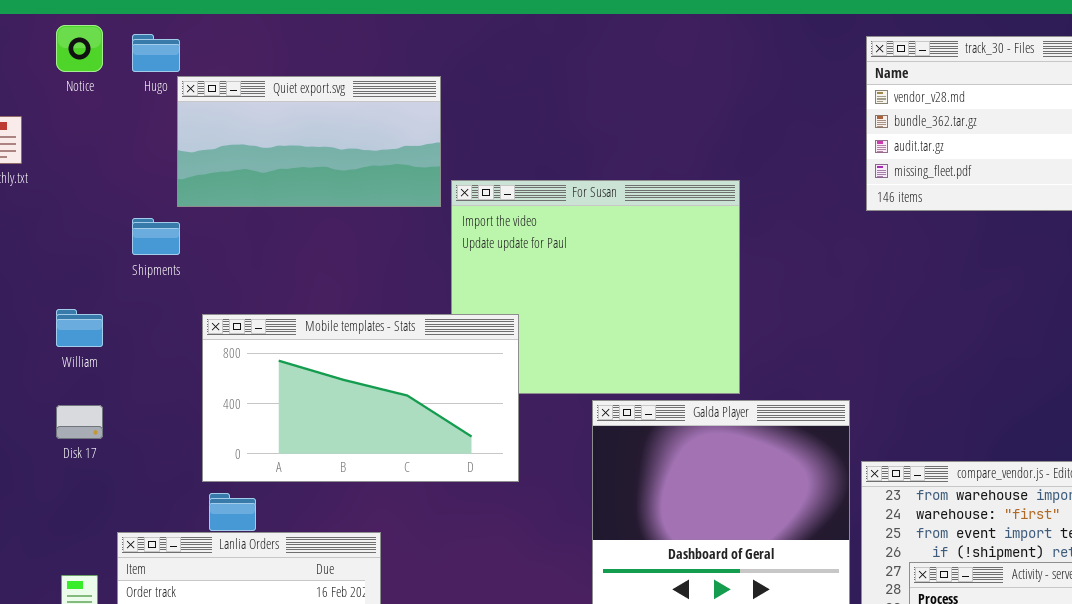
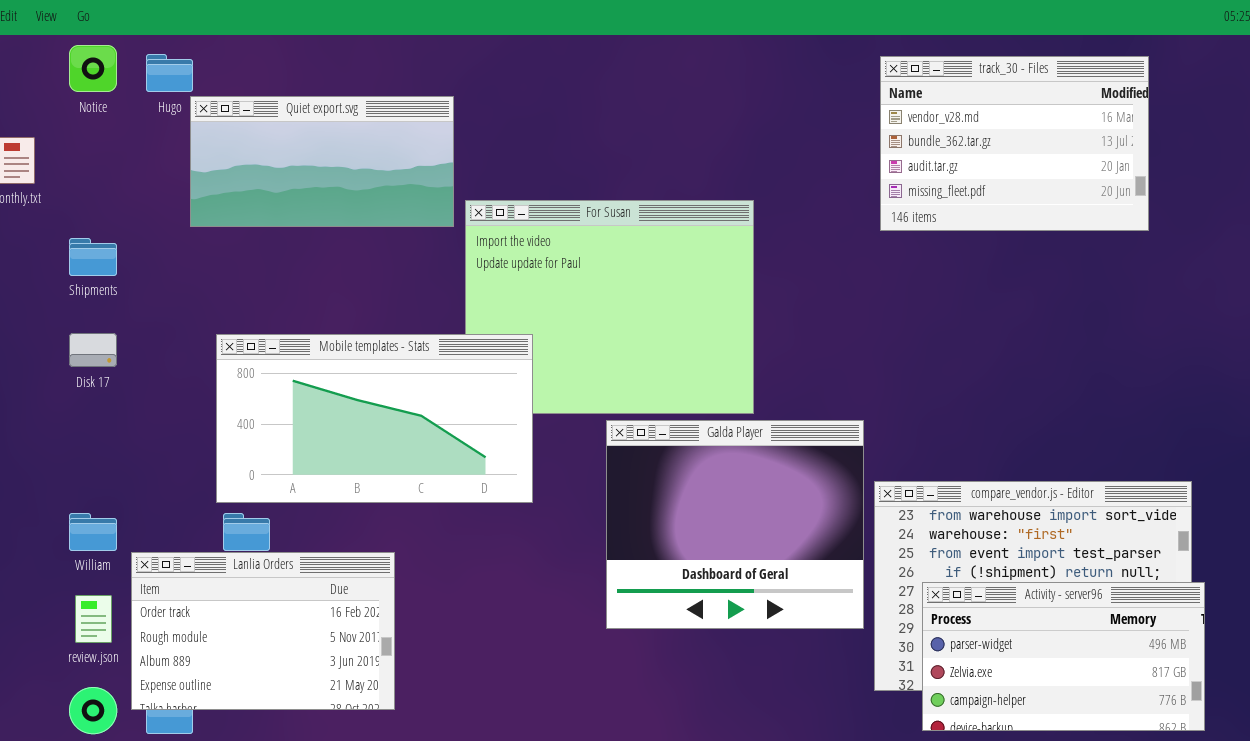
Shipments: [132,218,180,255] -> [69,238,117,276], moved
William: [56,309,103,347] -> [69,513,117,551], moved
Disk 17: [56,405,103,439] -> [69,333,117,367], moved

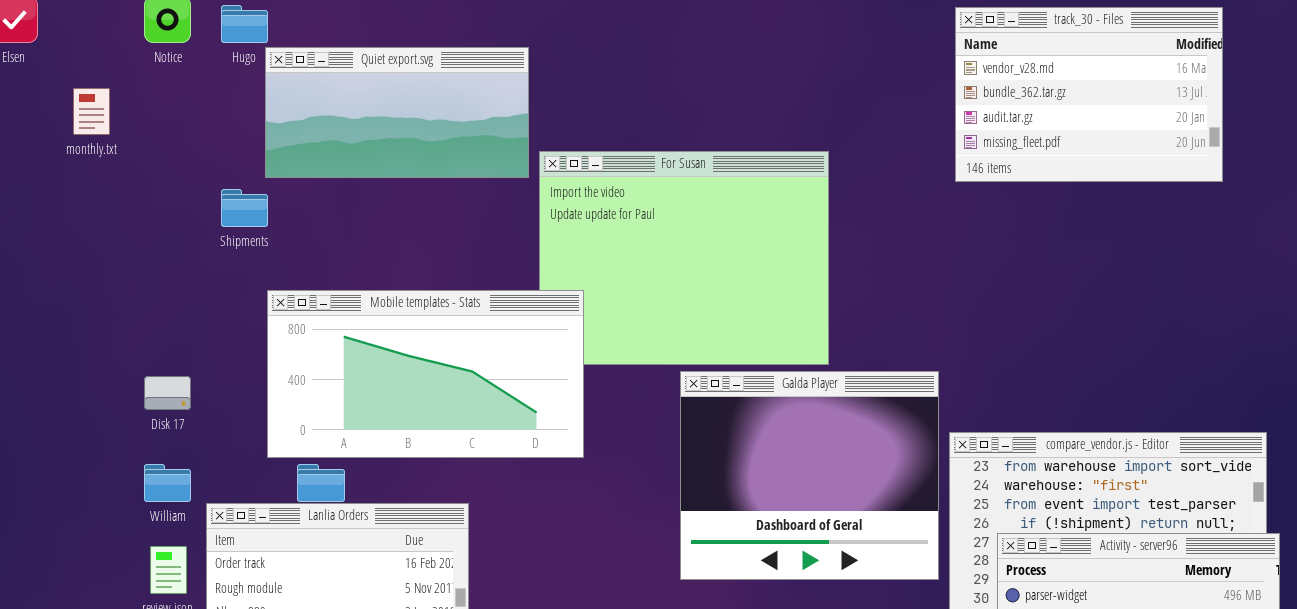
Shipments: [69,238,117,276] -> [221,189,268,227], moved
Disk 17: [69,333,117,367] -> [144,376,191,410], moved
Mobile templates - Stats: [216,334,533,503] -> [267,290,584,458], moved

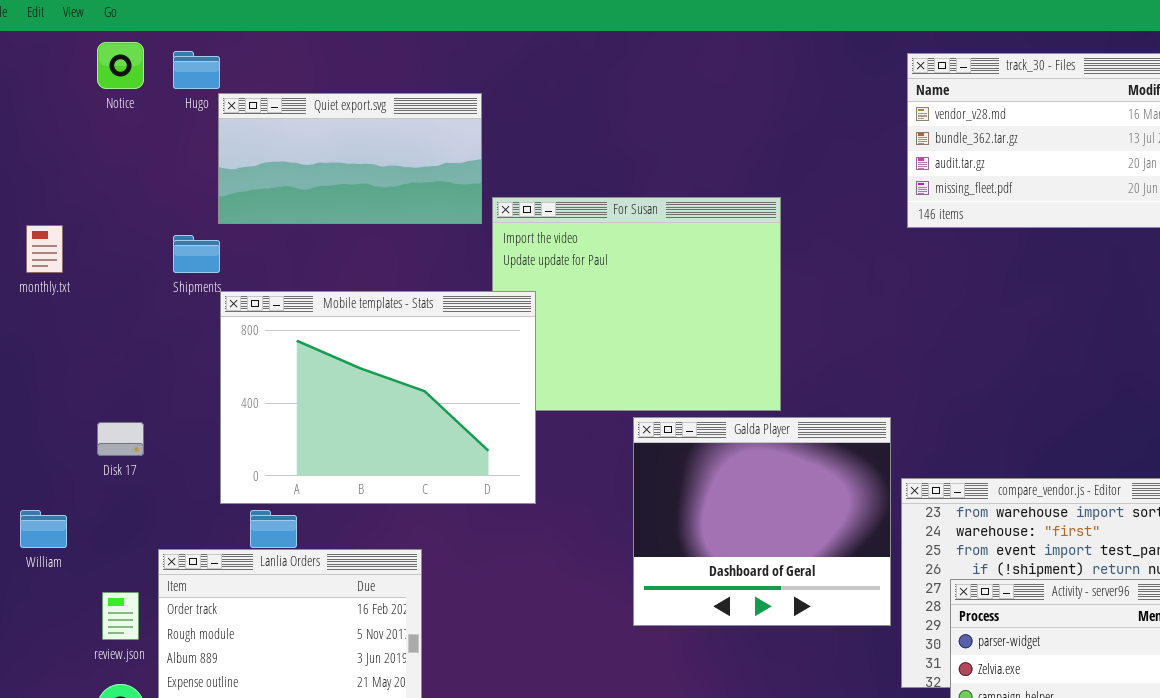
monthly.txt: [73,88,110,135] -> [26,225,63,273], moved
Mobile templates - Stats: [267,290,584,458] -> [220,291,536,504], resized
William: [144,464,191,502] -> [20,510,67,548], moved

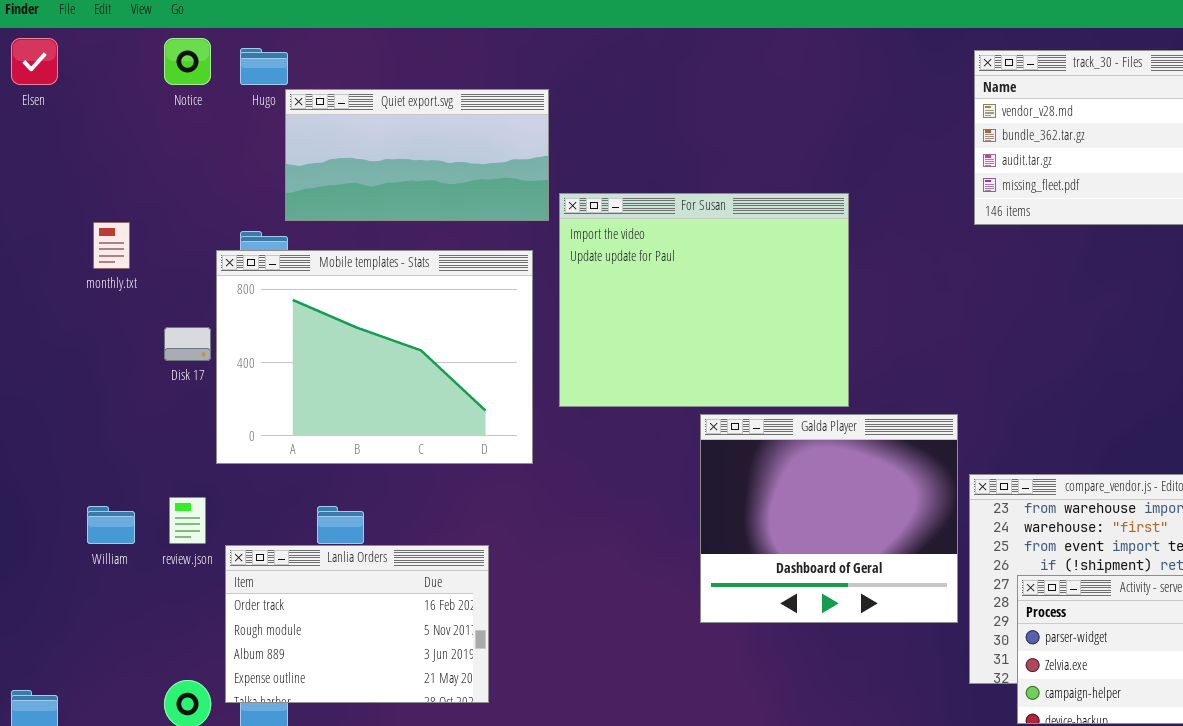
Mobile templates - Stats: [220,291,536,504] -> [216,250,533,464], moved
Disk 17: [97,422,144,456] -> [164,327,211,361], moved
review.json: [102,592,139,640] -> [169,497,206,544], moved

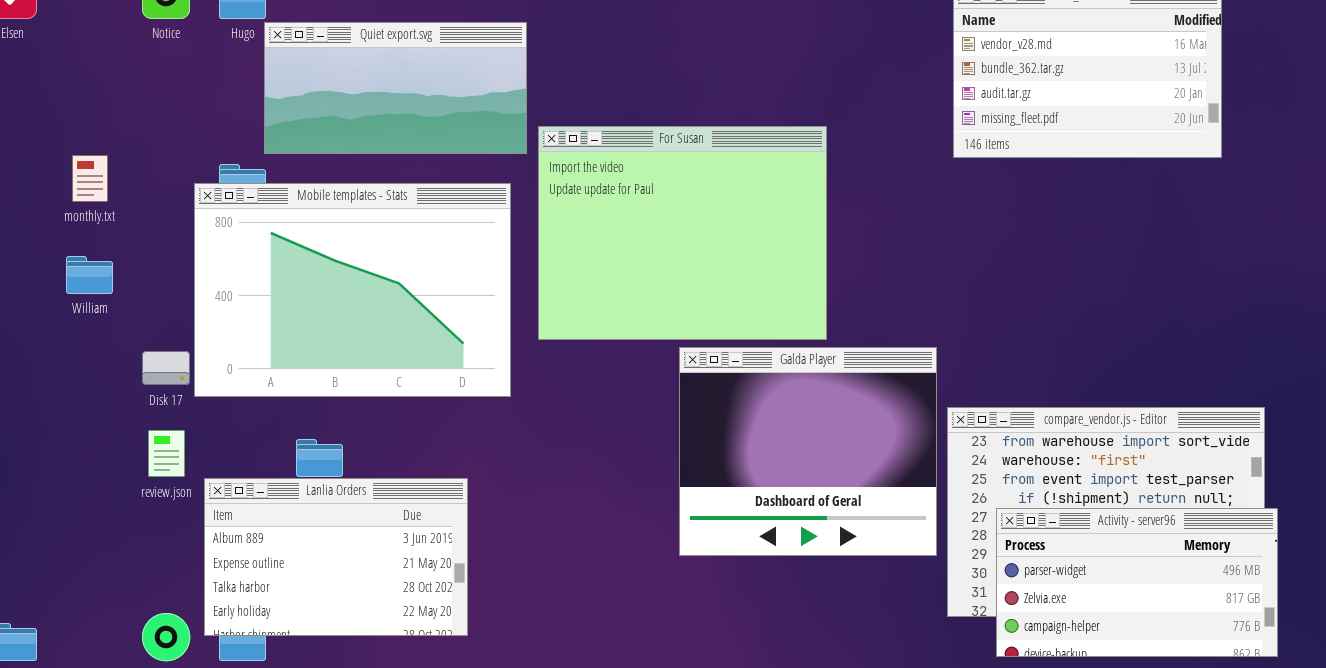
Disk 17: [164,327,211,361] -> [142,351,190,385], moved
William: [87,506,135,544] -> [66,256,113,294], moved
Lanlia Orders: [225,545,489,703] -> [204,478,468,636], scrolled down 2 rows

